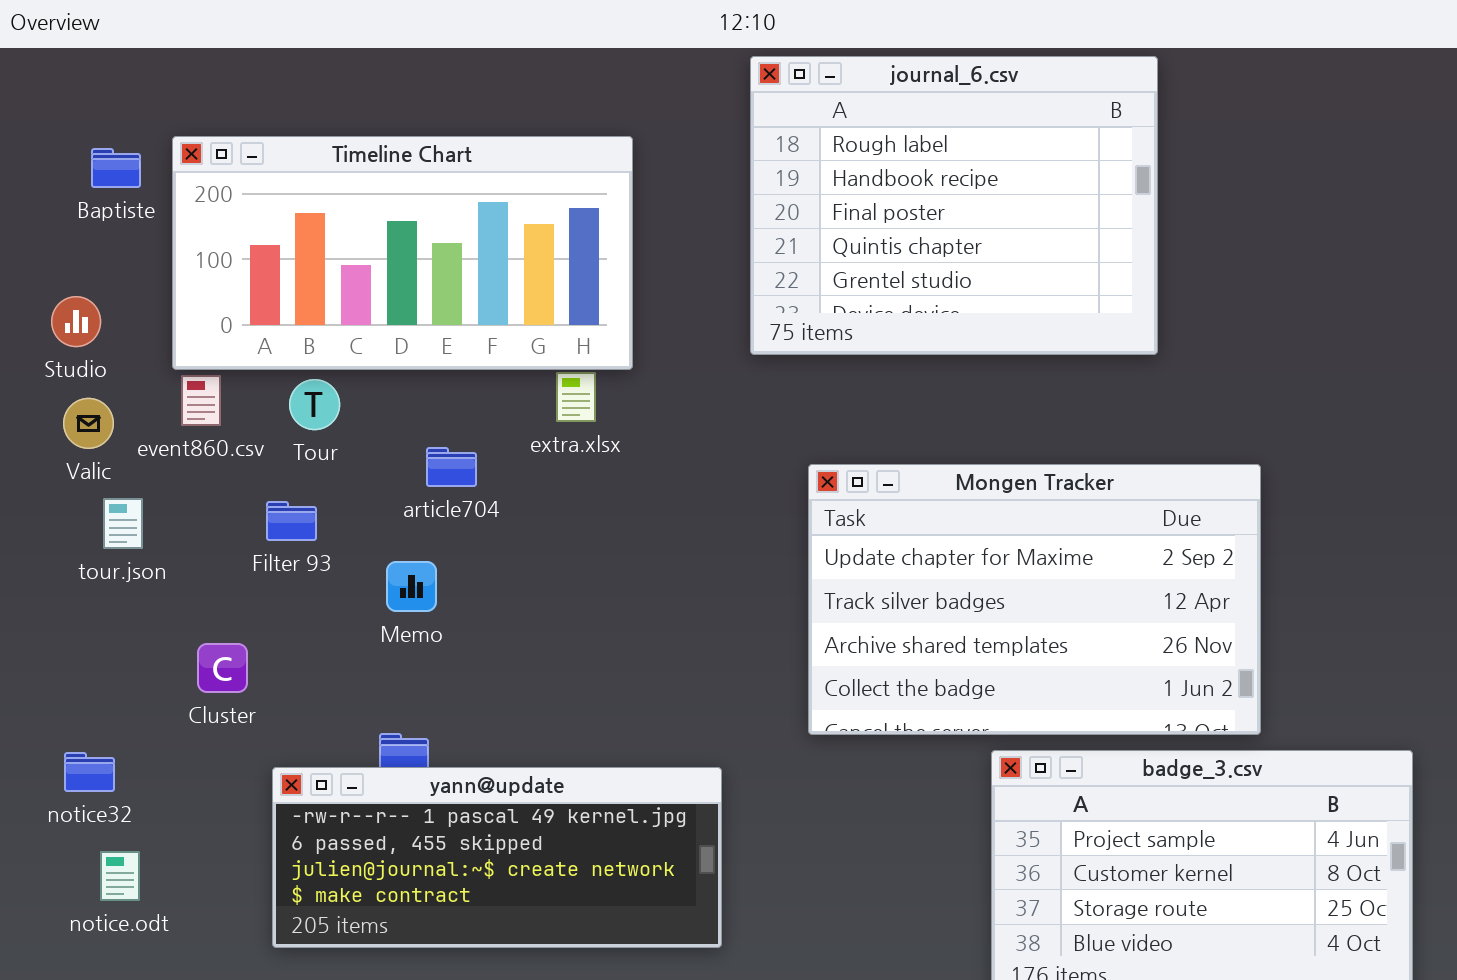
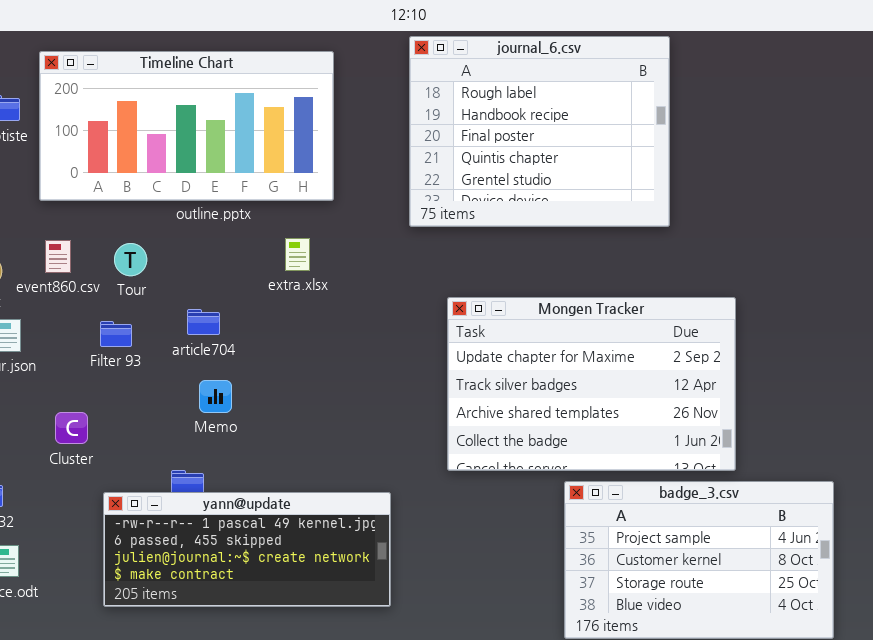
Timeline Chart: [172,136,633,370] -> [39,51,334,201], moved
article704: [426,447,477,487] -> [187,309,220,335], moved
Memo: [386,561,437,612] -> [199,380,232,413], moved

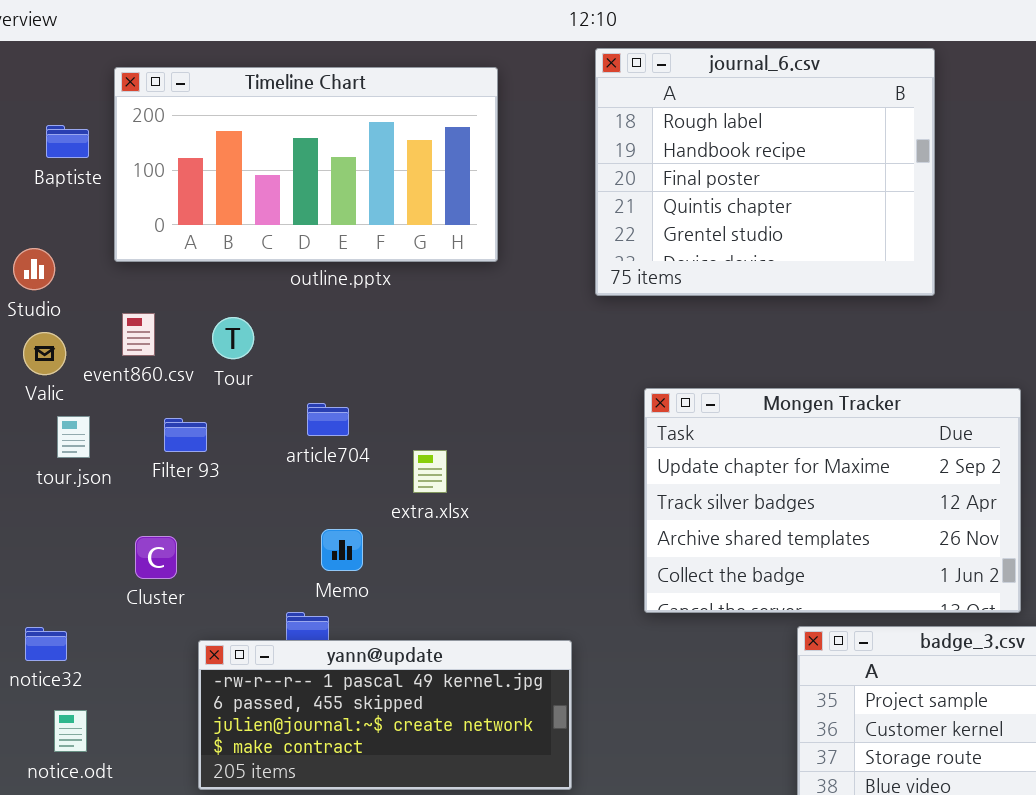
extra.xlsx: [285,238,310,271] -> [413,450,447,493], moved
Filter 93: [100,321,132,347] -> [164,418,207,452], moved
Memo: [199,380,232,413] -> [321,529,363,571], moved

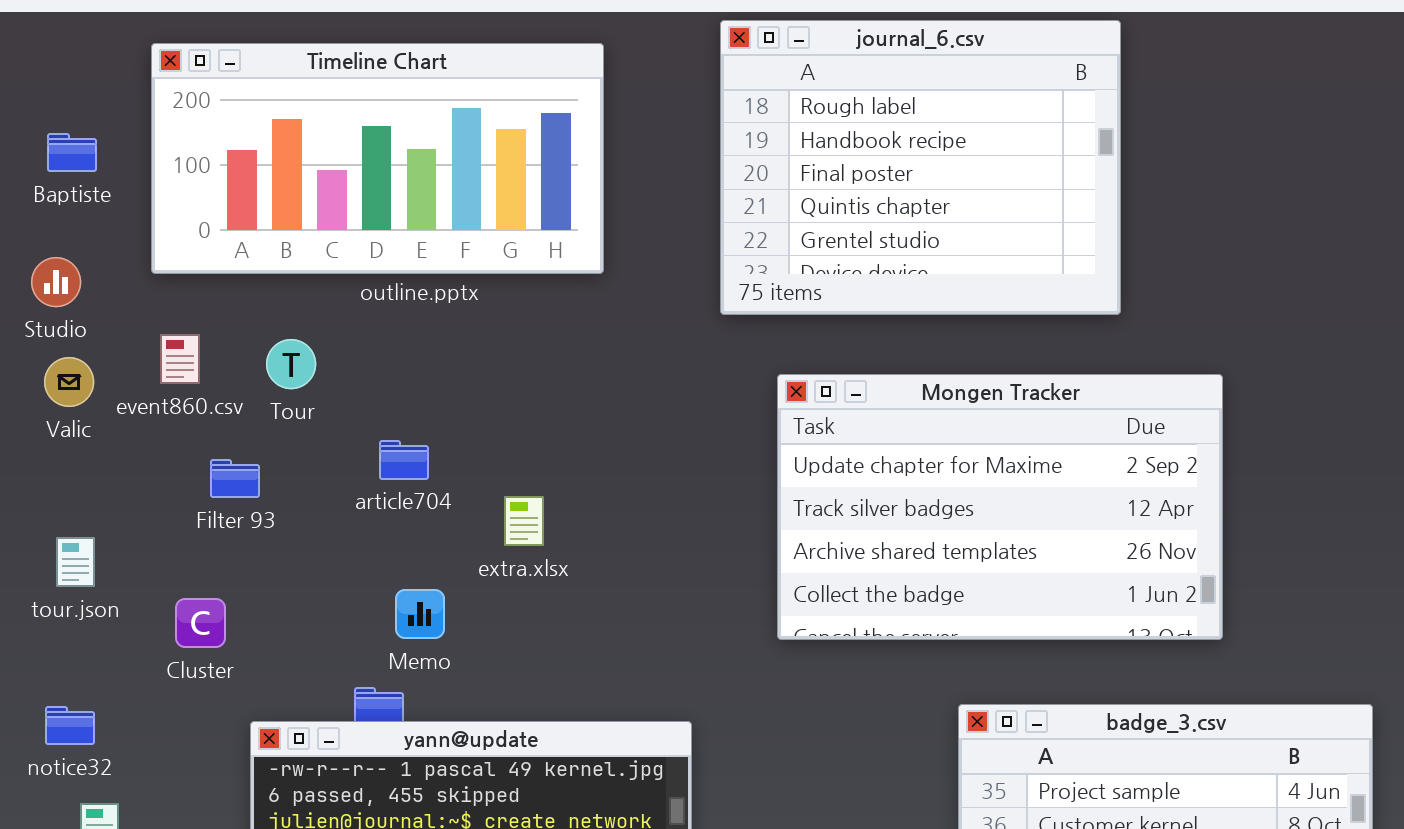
Baptiste: [46,125,89,158] -> [47,133,97,172], moved
Mongen Tracker: [644,388,1021,613] -> [777,374,1223,640], moved
tour.json: [57,416,90,458] -> [56,537,95,587], moved

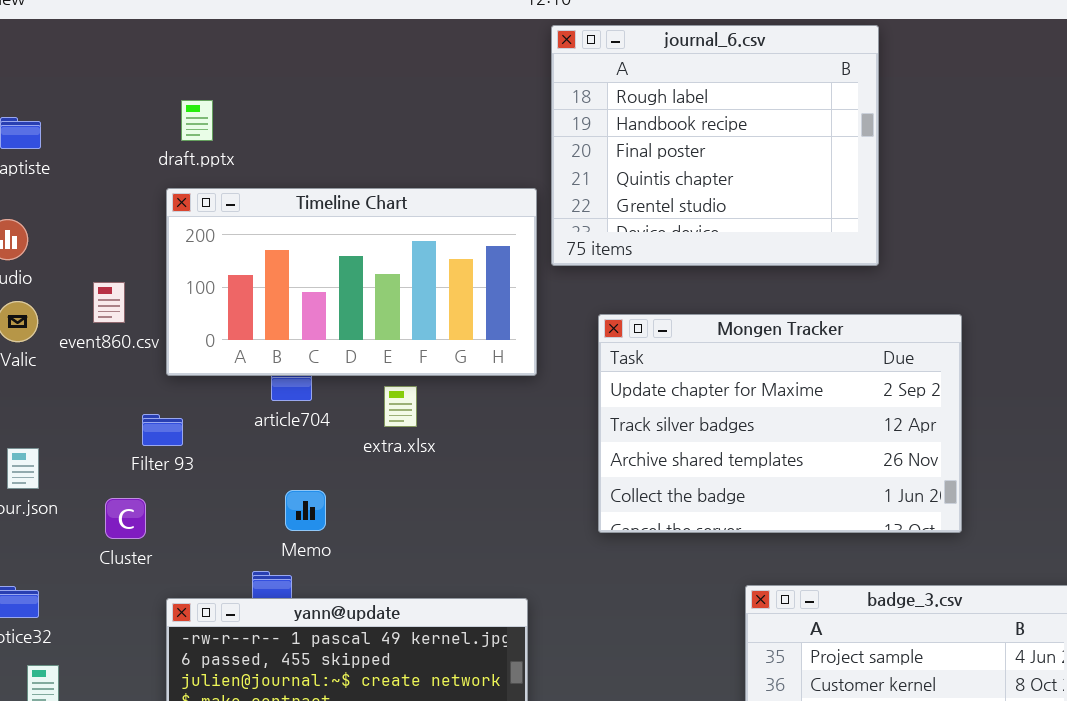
Timeline Chart: [151,43,604,274] -> [166,188,537,376], moved
Filter 93: [210,459,260,498] -> [142,414,183,446], moved
extra.xlsx: [504,496,544,546] -> [384,386,417,427], moved

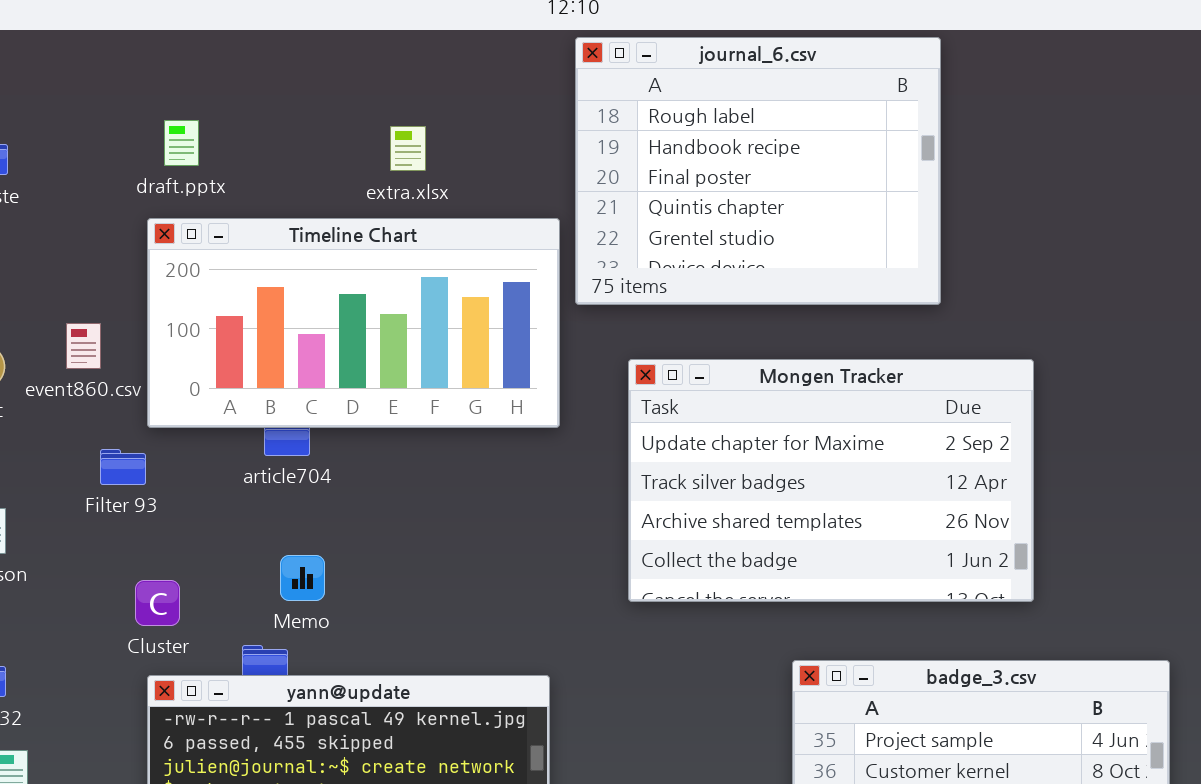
extra.xlsx: [384,386,417,427] -> [390,126,426,171], moved
Filter 93: [142,414,183,446] -> [100,449,146,485], moved
Cluster: [105,498,146,539] -> [135,580,180,626], moved

